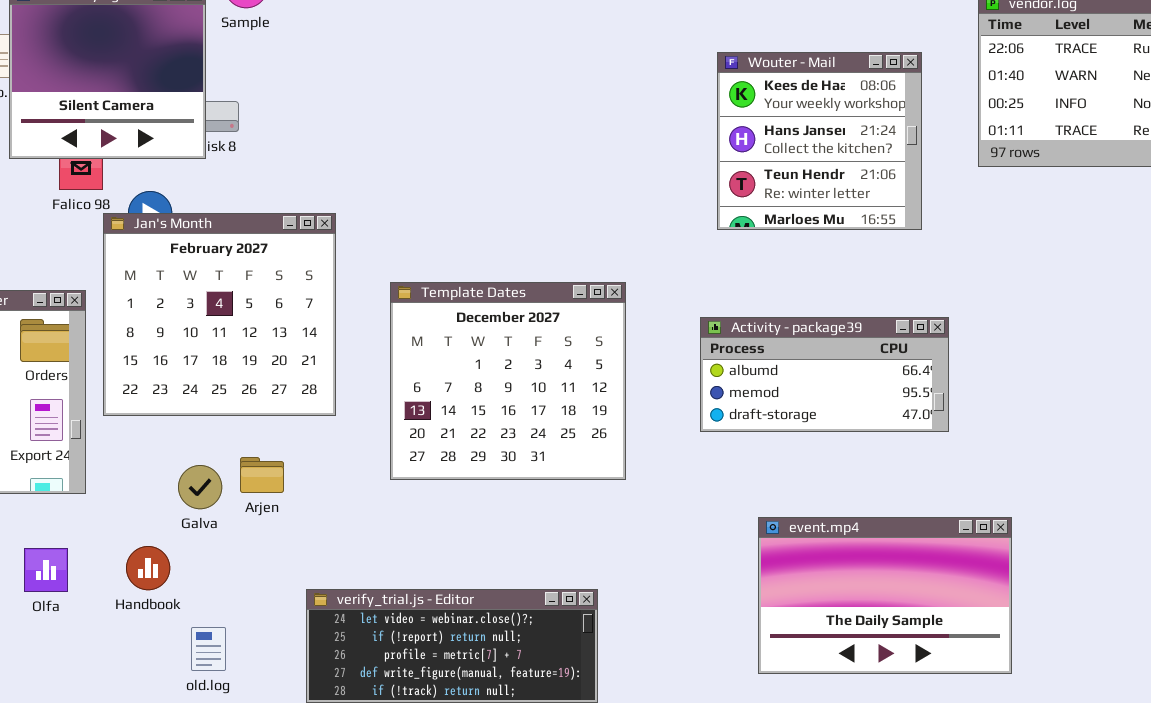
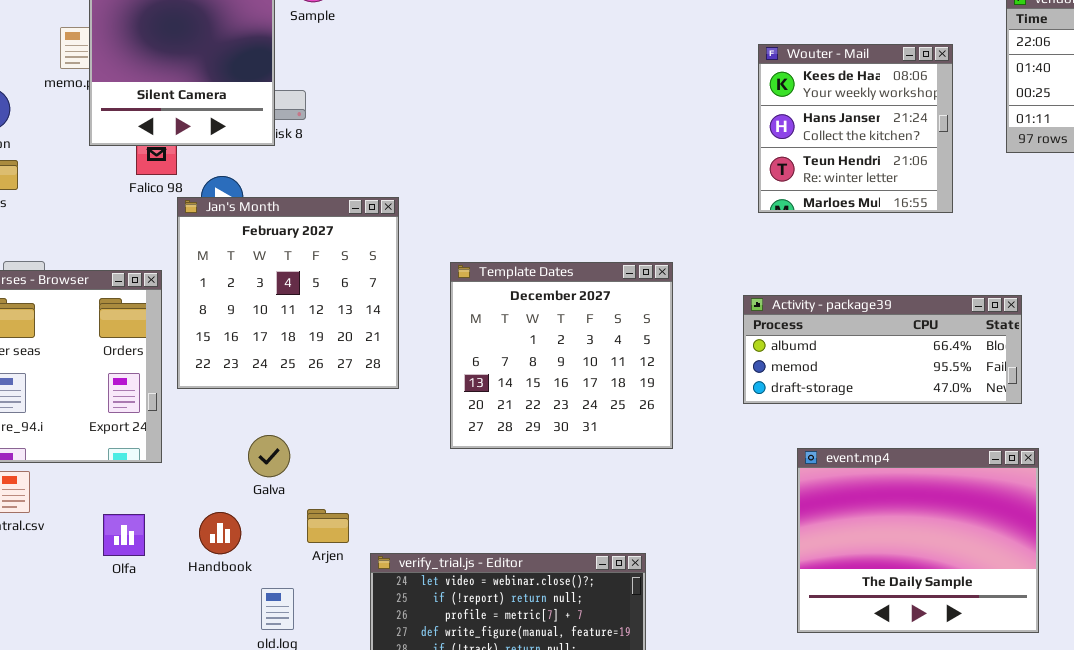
Activity - package39: [700,317,949,432] -> [743,295,1022,404], resized
Arjen: [240,457,284,493] -> [307,509,349,543], moved
event.mp4: [758,517,1012,674] -> [797,448,1039,633], resized

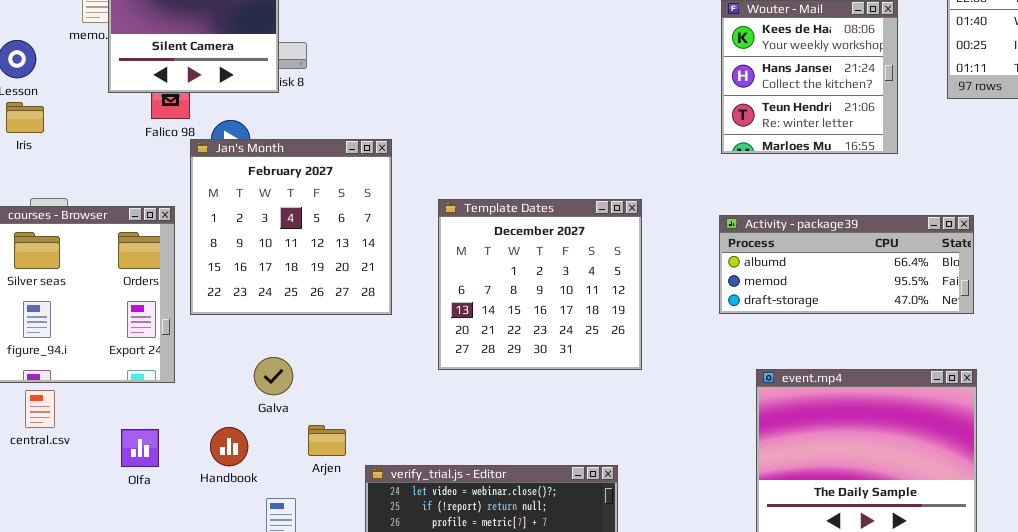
Activity - package39: [743,295,1022,404] -> [719,215,974,314], moved

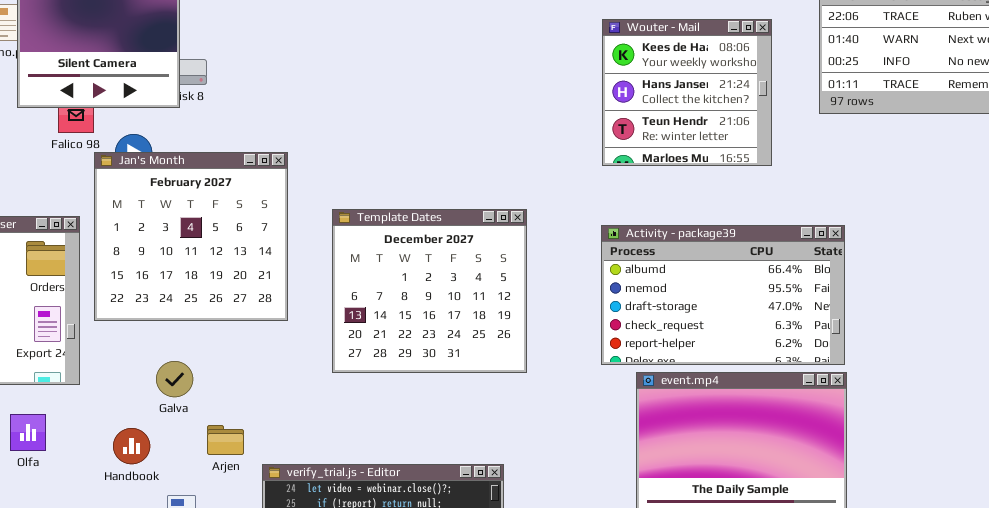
Activity - package39: [719,215,974,314] -> [601,225,845,365], resized
Olfa: [121,429,159,467] -> [10,414,46,451], moved

